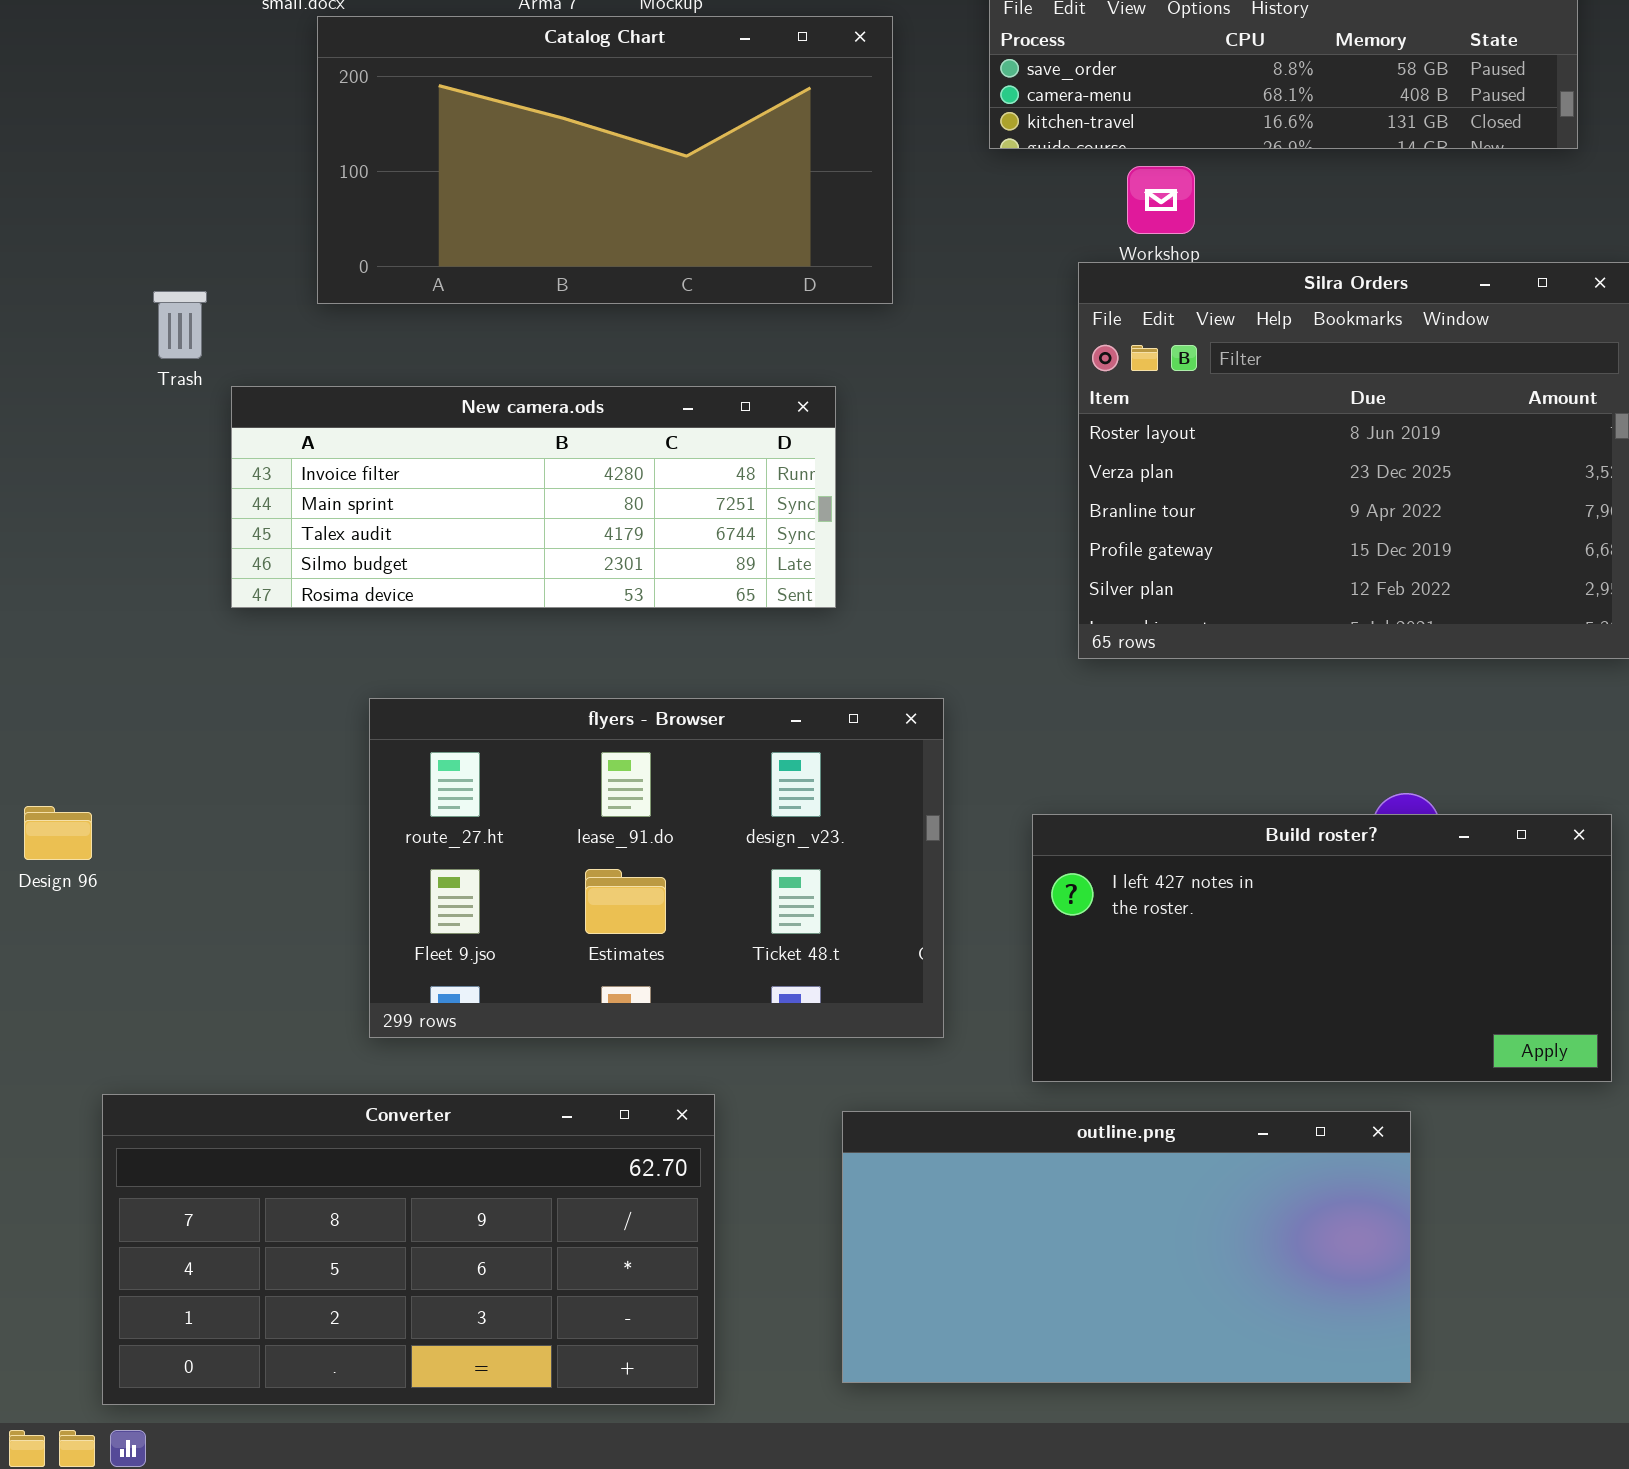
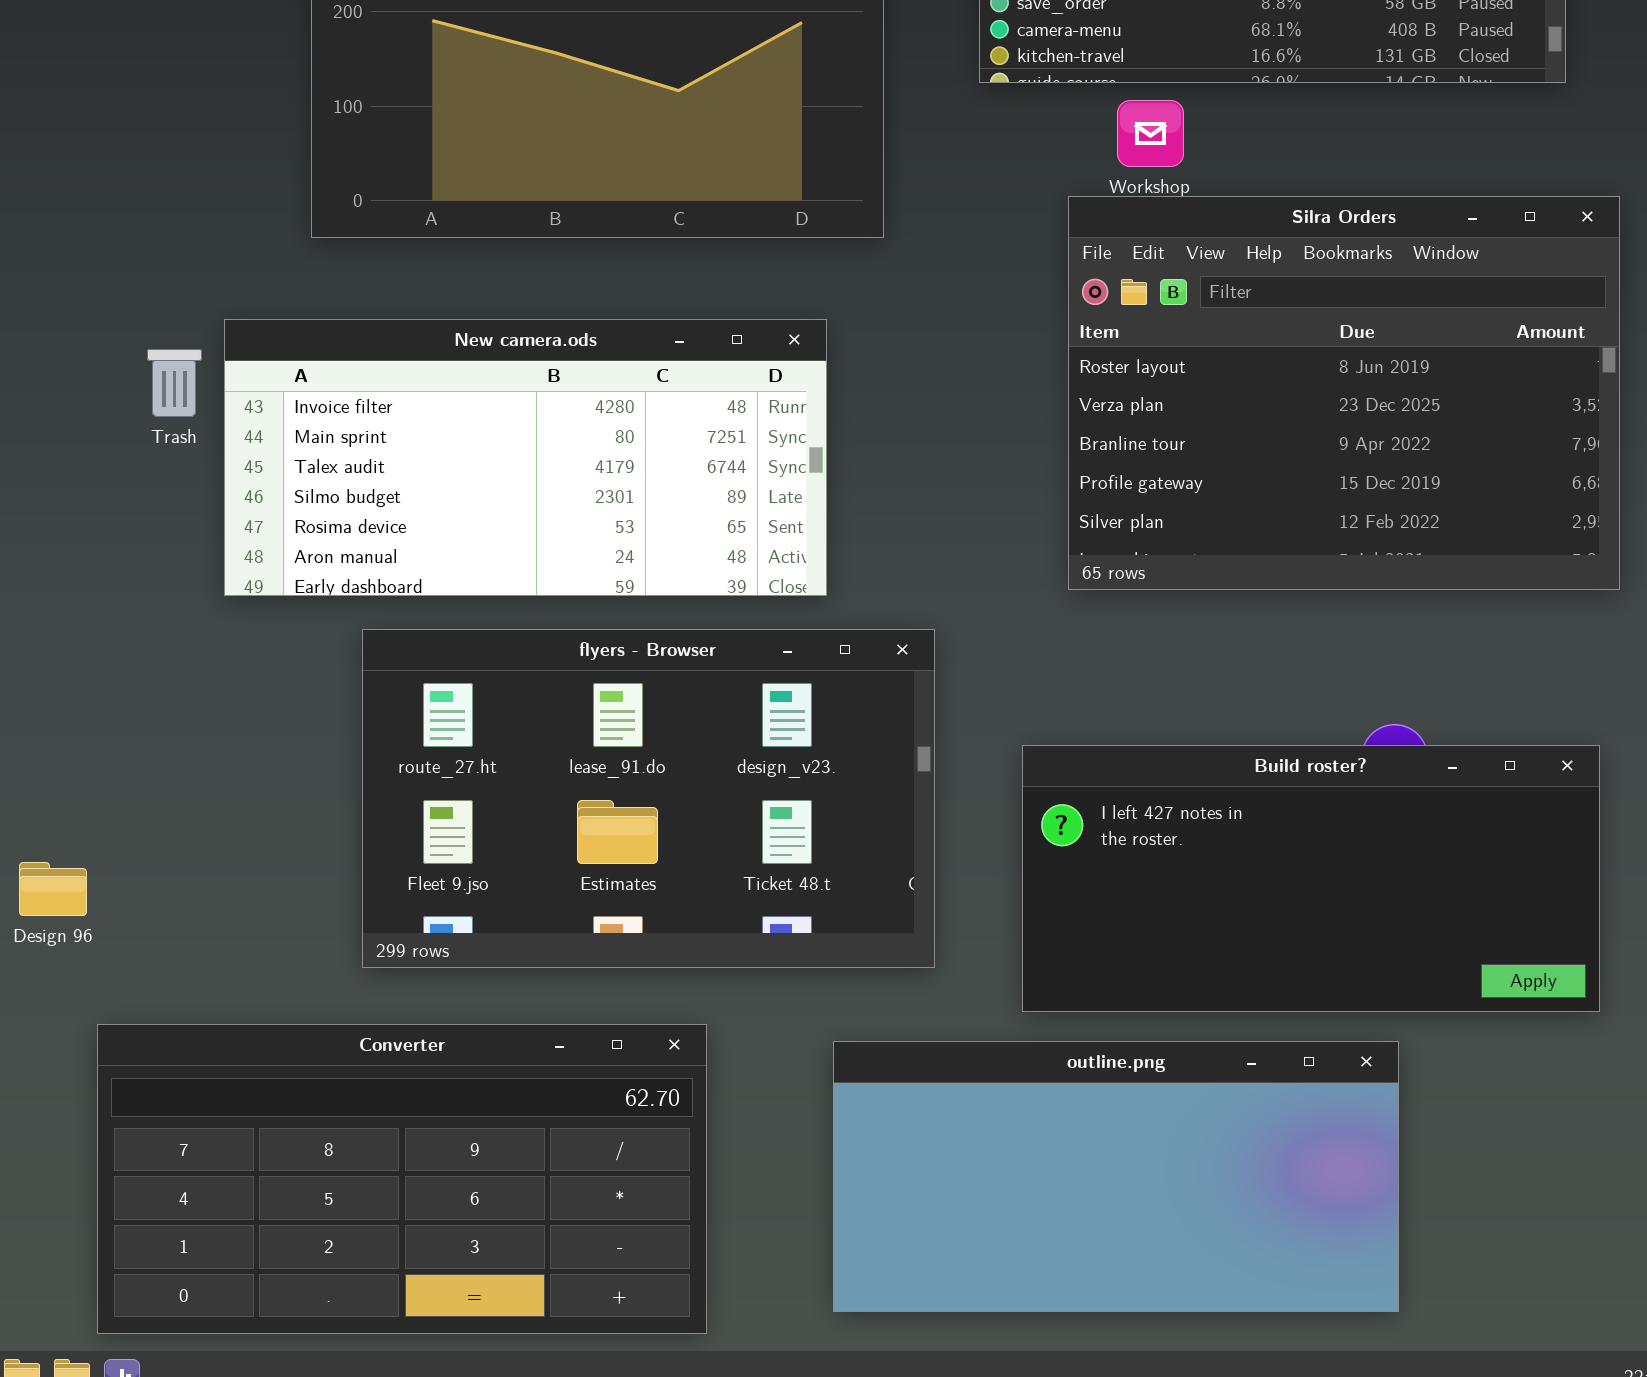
Trash: [153,291,207,359] -> [147,349,202,417], moved
New camera.ods: [231,386,836,608] -> [224,319,827,596], resized
Design 96: [24,806,92,860] -> [19,862,87,916], moved

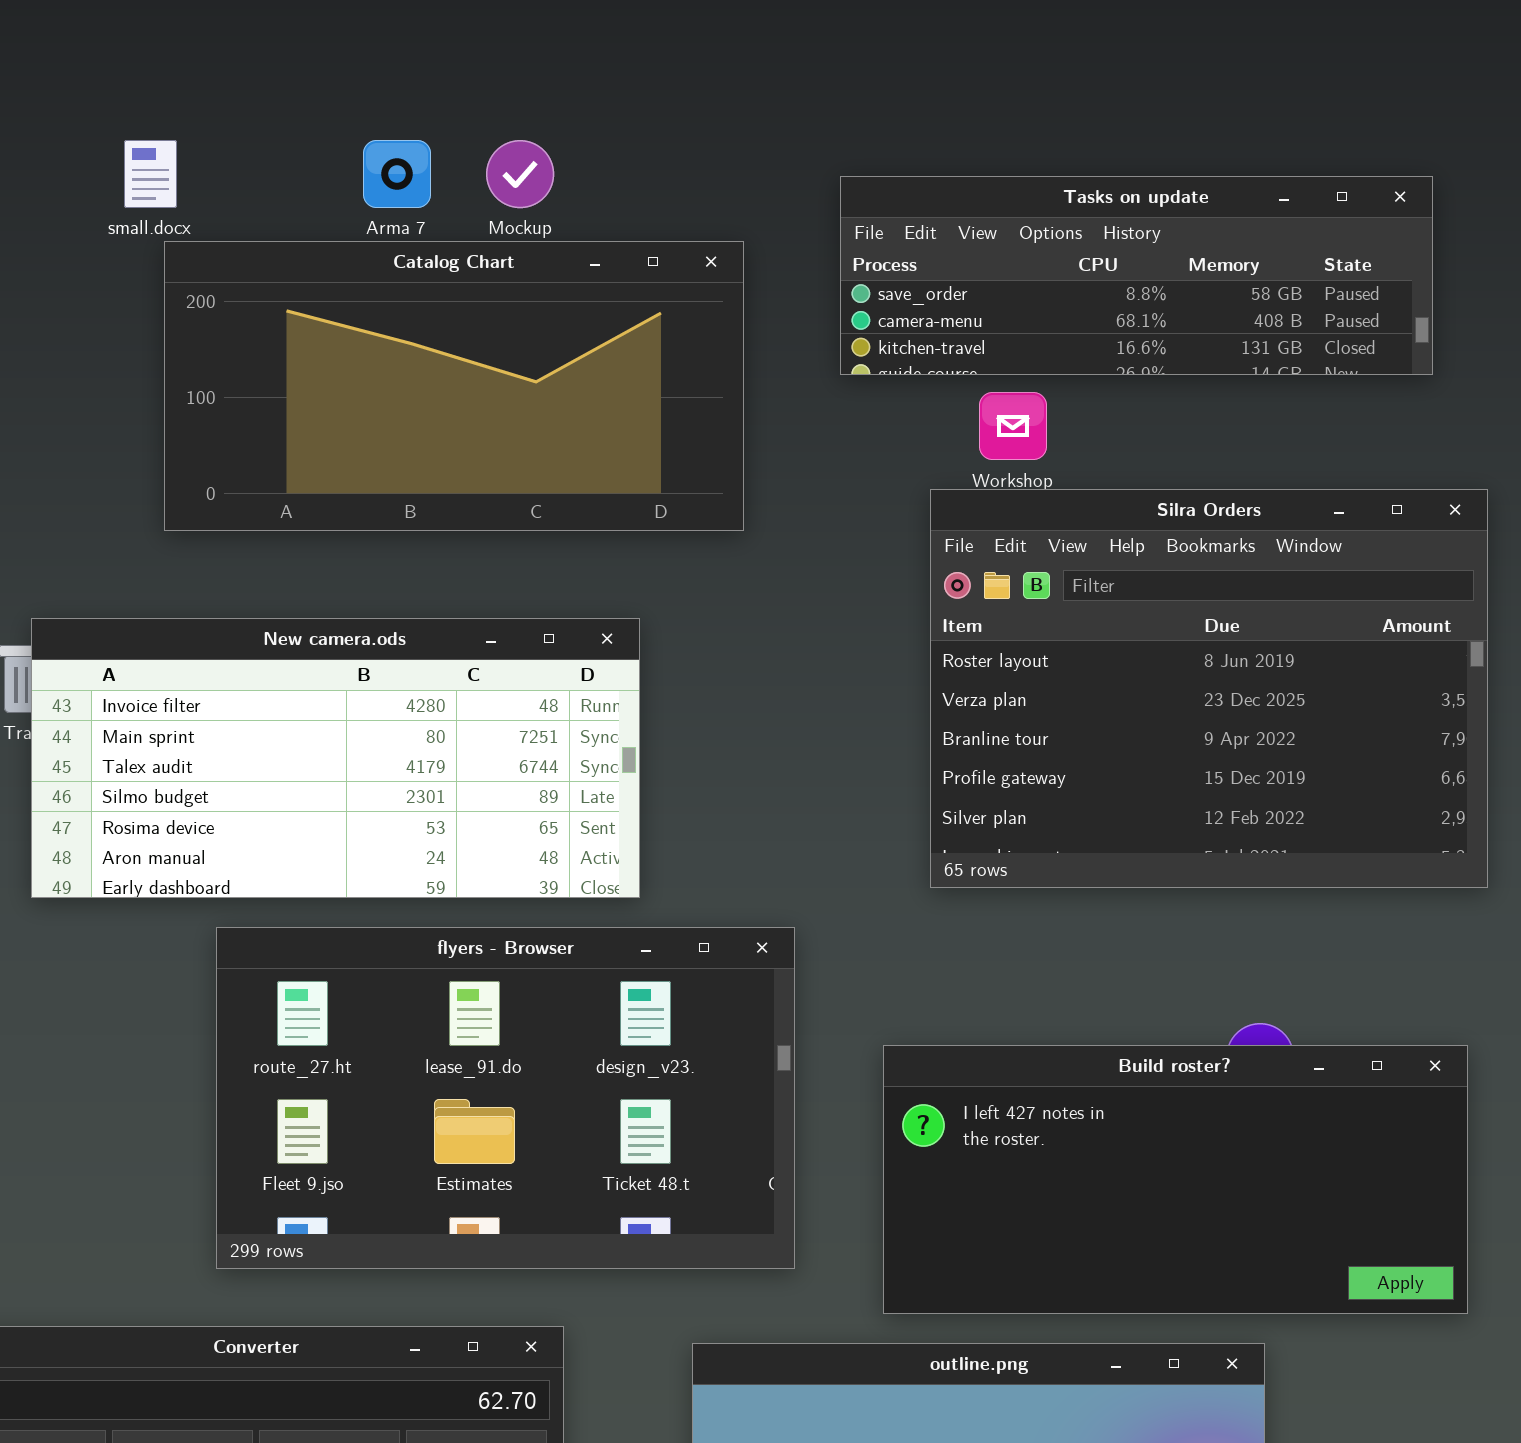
New camera.ods: [224,319,827,596] -> [31,618,640,898], moved

